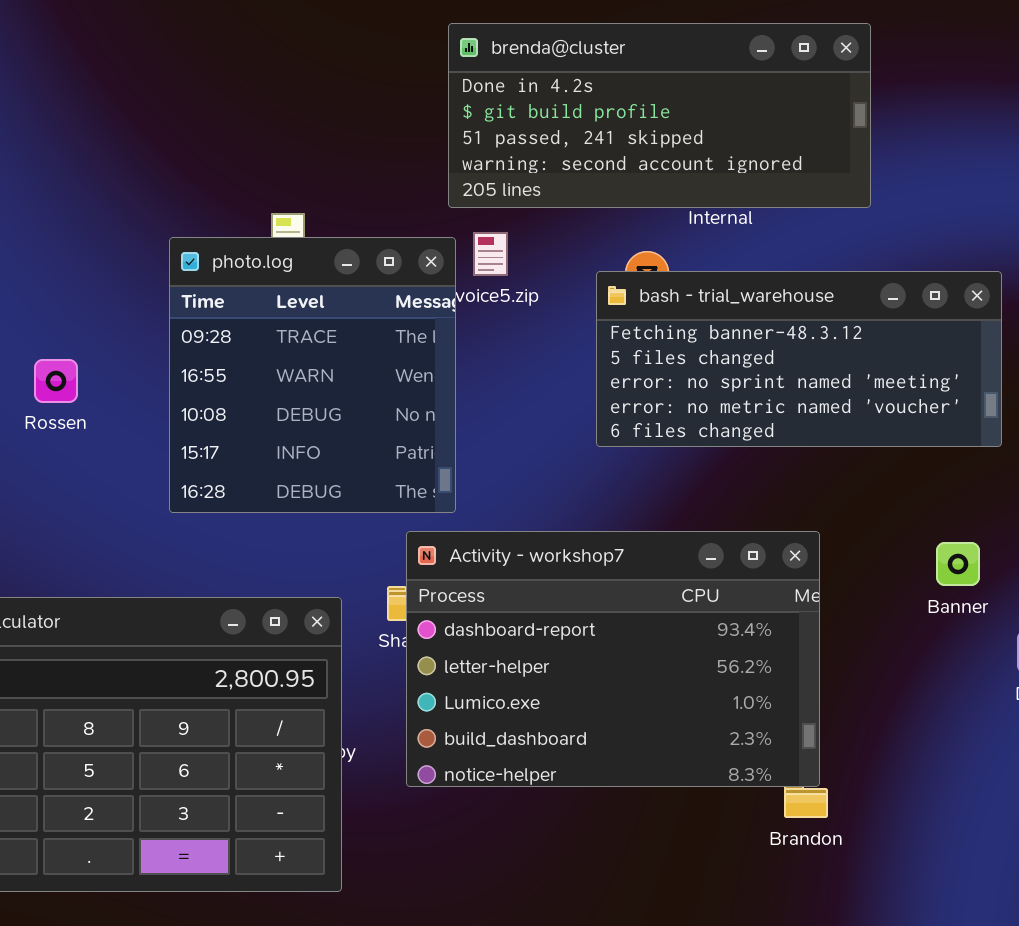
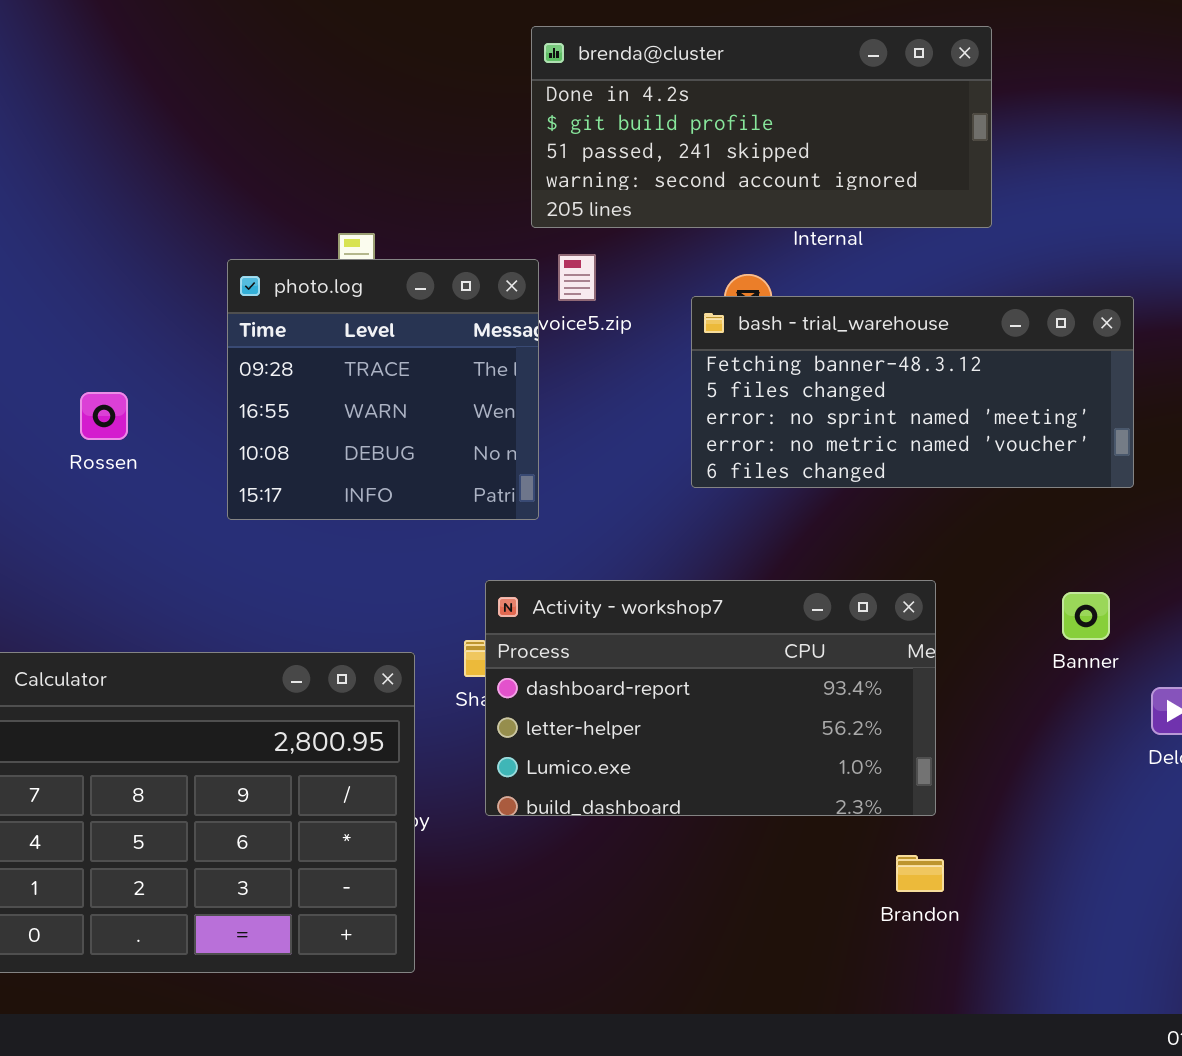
photo.log: [169,237,456,513] -> [227,259,539,520], resized
Activity - workshop7: [406,531,820,787] -> [485,580,936,816], resized

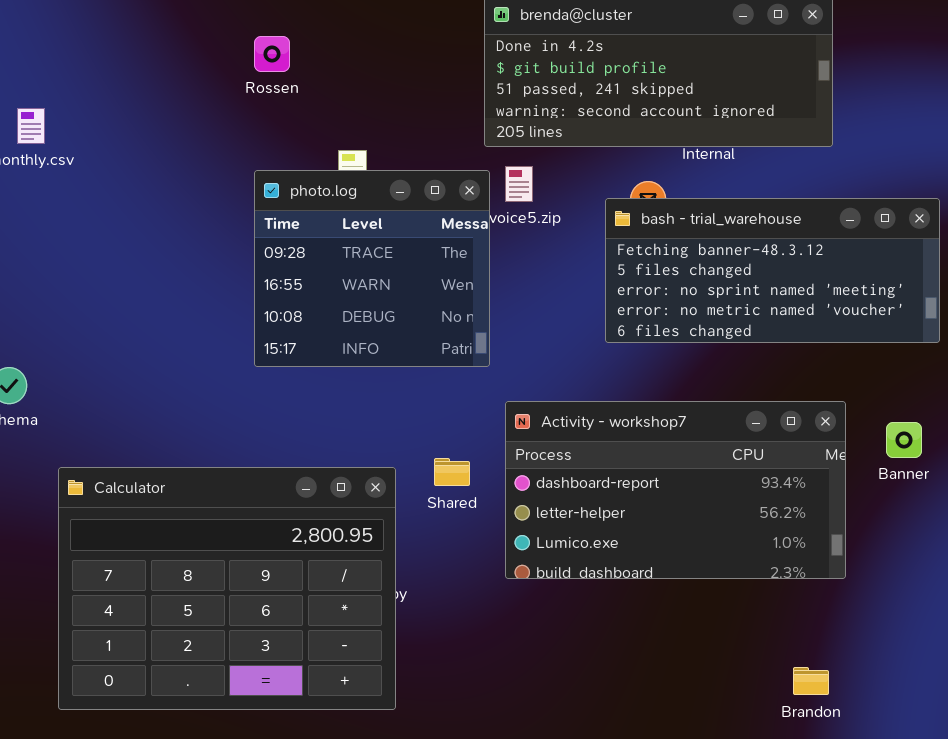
Rossen: [80,392,128,440] -> [254,36,290,72], moved
Activity - workshop7: [485,580,936,816] -> [505,401,846,579], moved
Brandon: [896,855,944,892] -> [793,667,829,695], moved

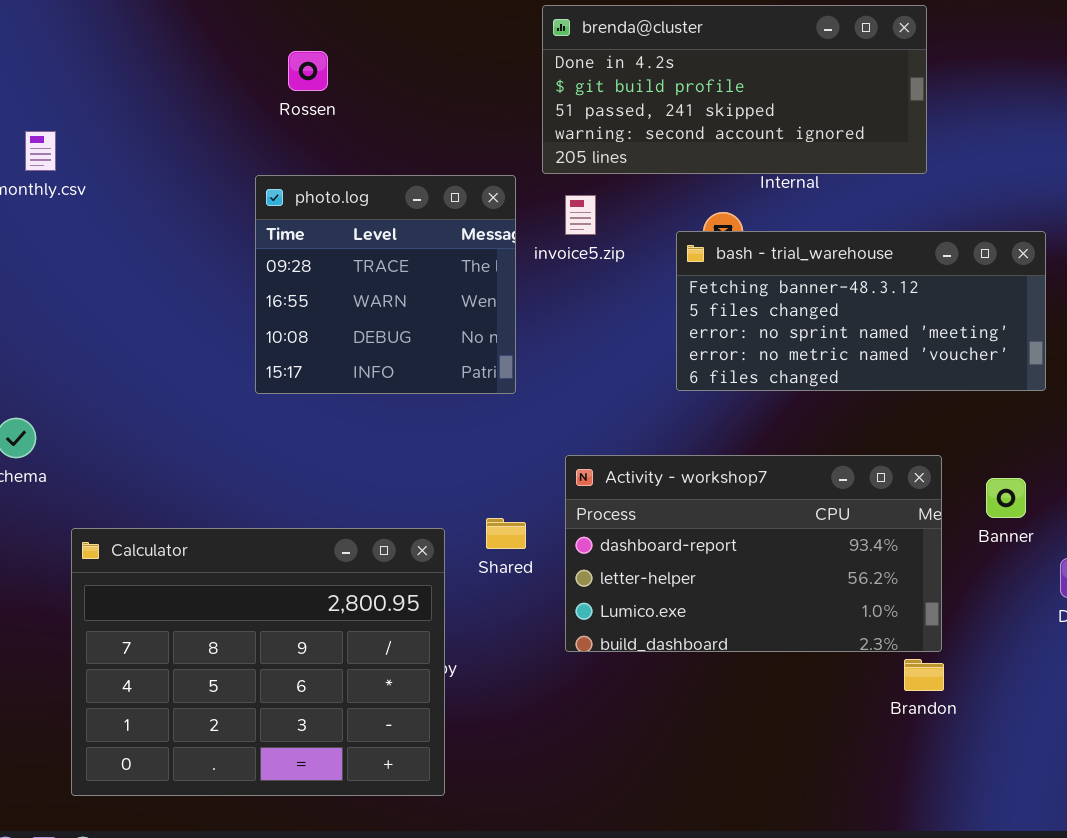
photo.log: [254,170,490,367] -> [255,175,516,394], moved
Brandon: [793,667,829,695] -> [904,659,944,691], moved

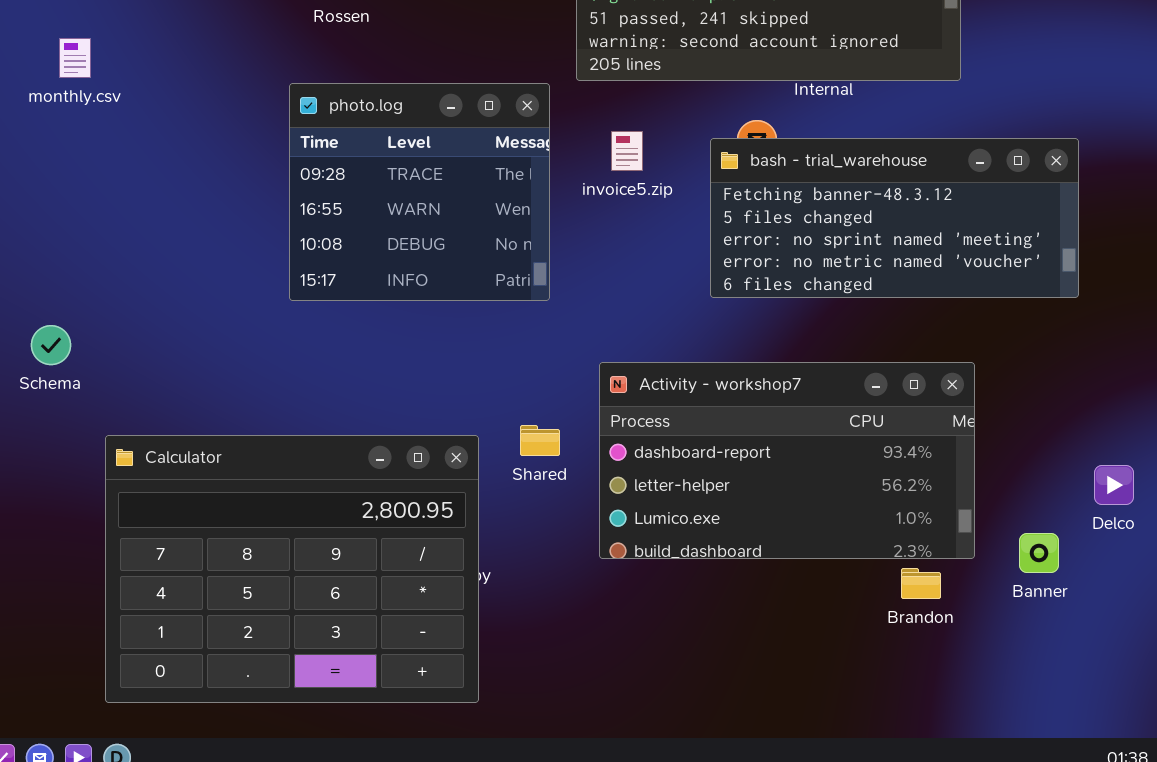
invoice5.zip: [565,195,596,235] -> [611,131,643,171], moved
Banner: [986,478,1026,518] -> [1019,533,1059,573], moved
Brandon: [904,659,944,691] -> [901,568,941,599], moved

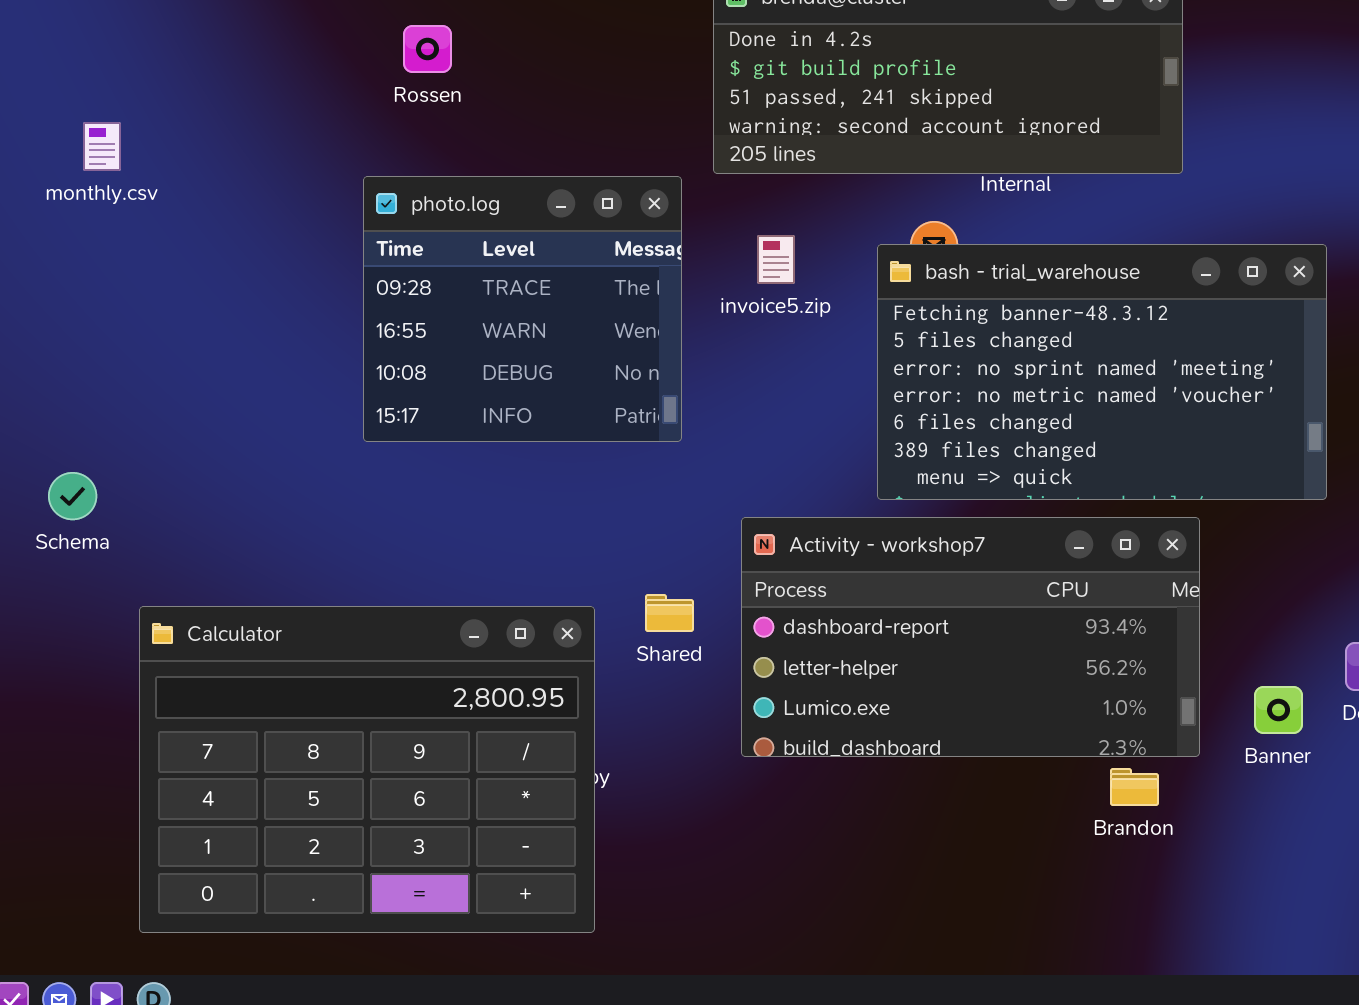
bash - trial_warehouse: [710,138,1079,298] -> [877,244,1327,500], resized
Banner: [1019,533,1059,573] -> [1254,686,1303,734], moved

